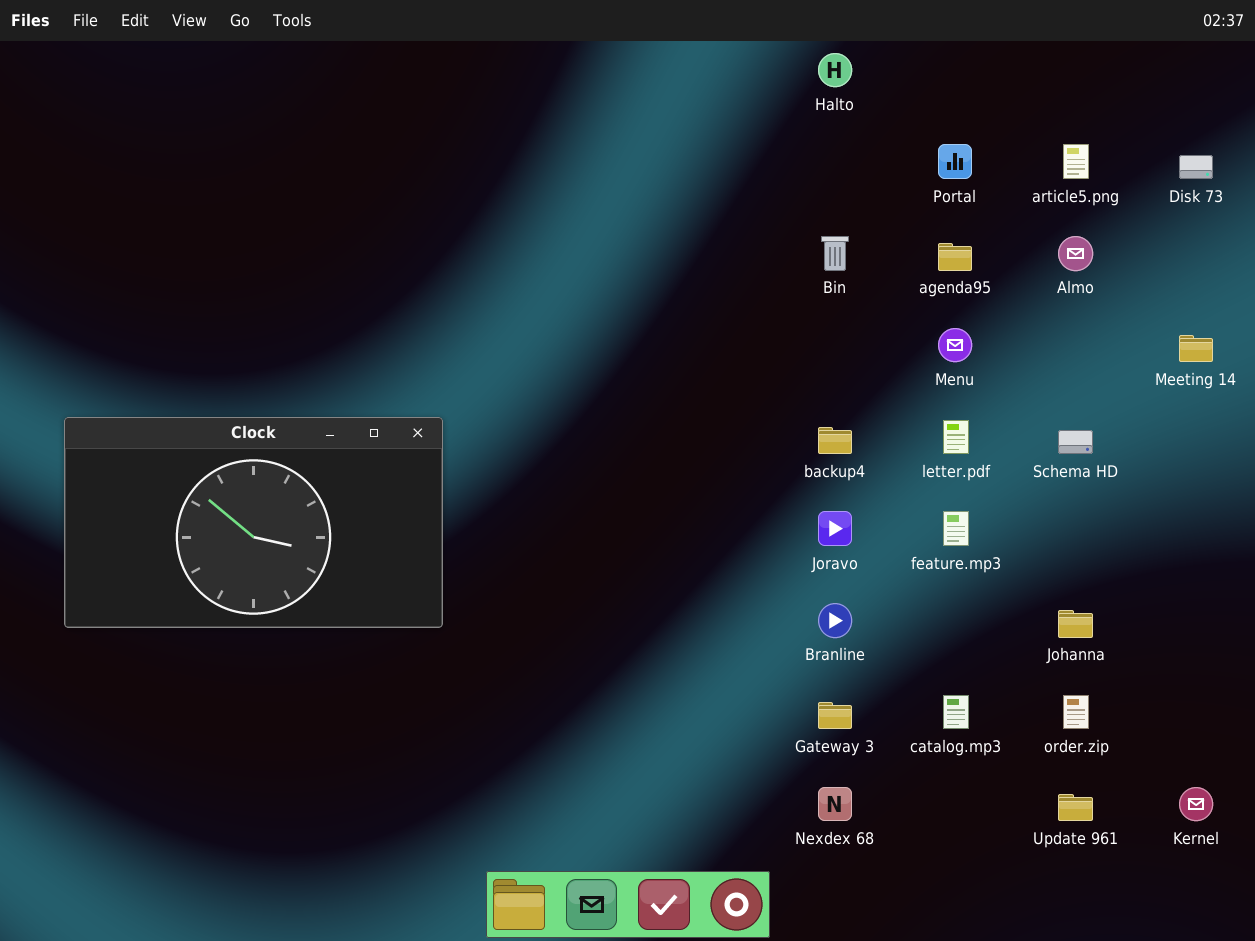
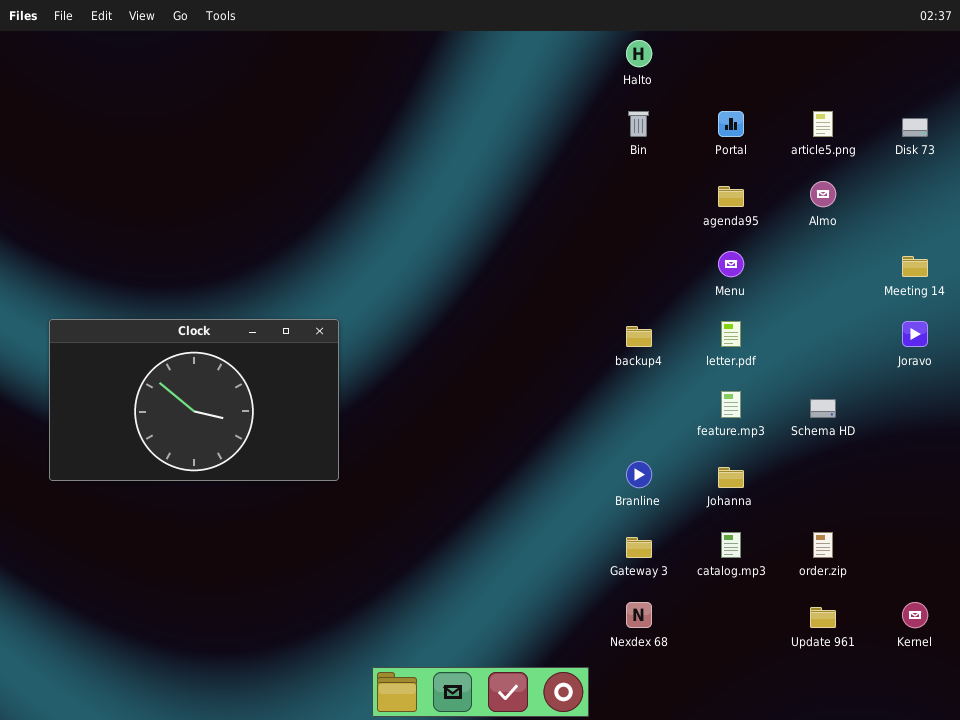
Bin: [821,236,849,271] -> [628,111,649,137], moved
Schema HD: [1058,430,1093,454] -> [810,399,836,418], moved
Joravo: [818,511,852,546] -> [902,321,928,347], moved
Johanna: [1058,610,1093,638] -> [718,467,744,488], moved

